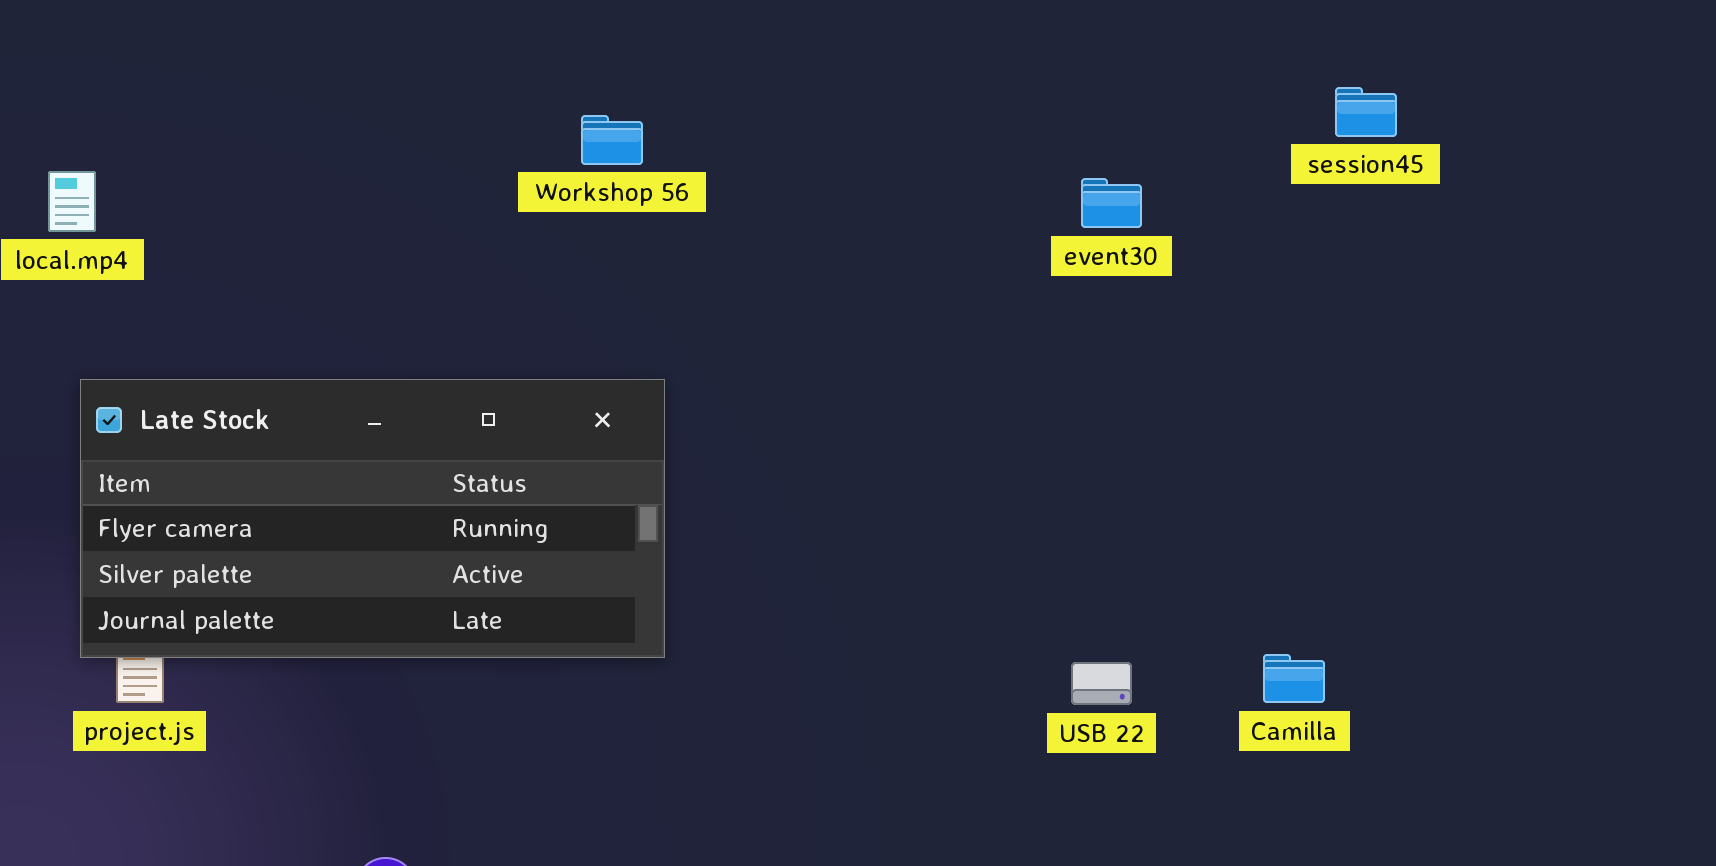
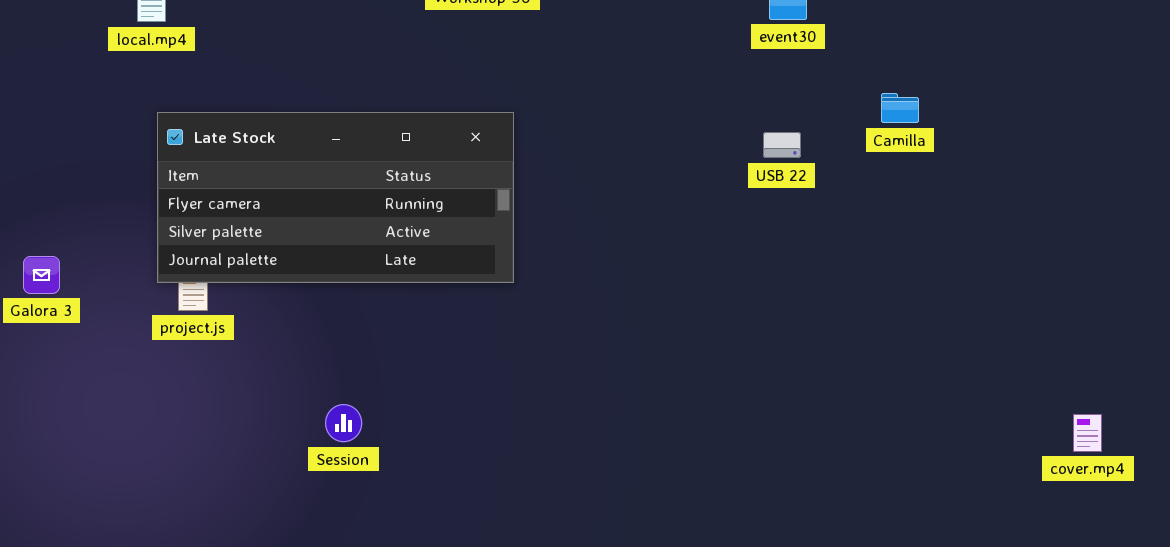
Camilla: [1263,654,1325,703] -> [881,93,919,123], moved
USB 22: [1071,662,1132,705] -> [763,132,801,158], moved

